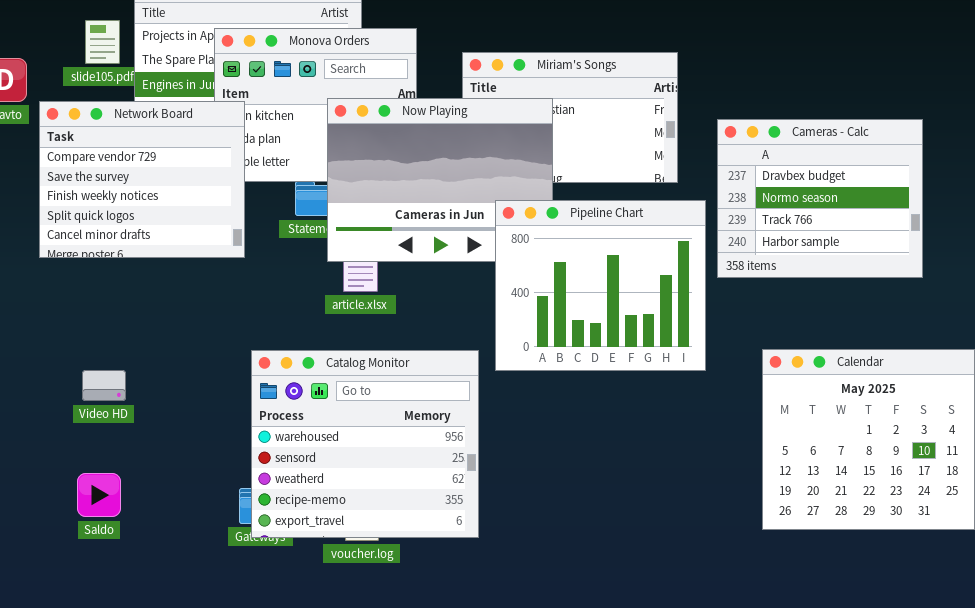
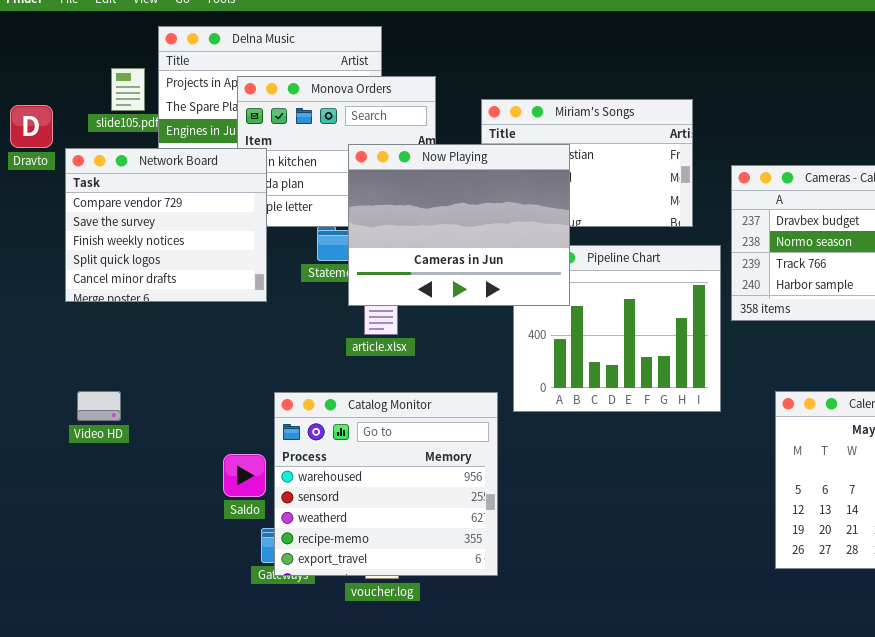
Now Playing: [327,98,553,262] -> [348,144,570,306], raised
Video HD: [82,370,126,401] -> [77,391,121,421], moved
Saldo: [77,473,121,517] -> [223,454,266,497], moved

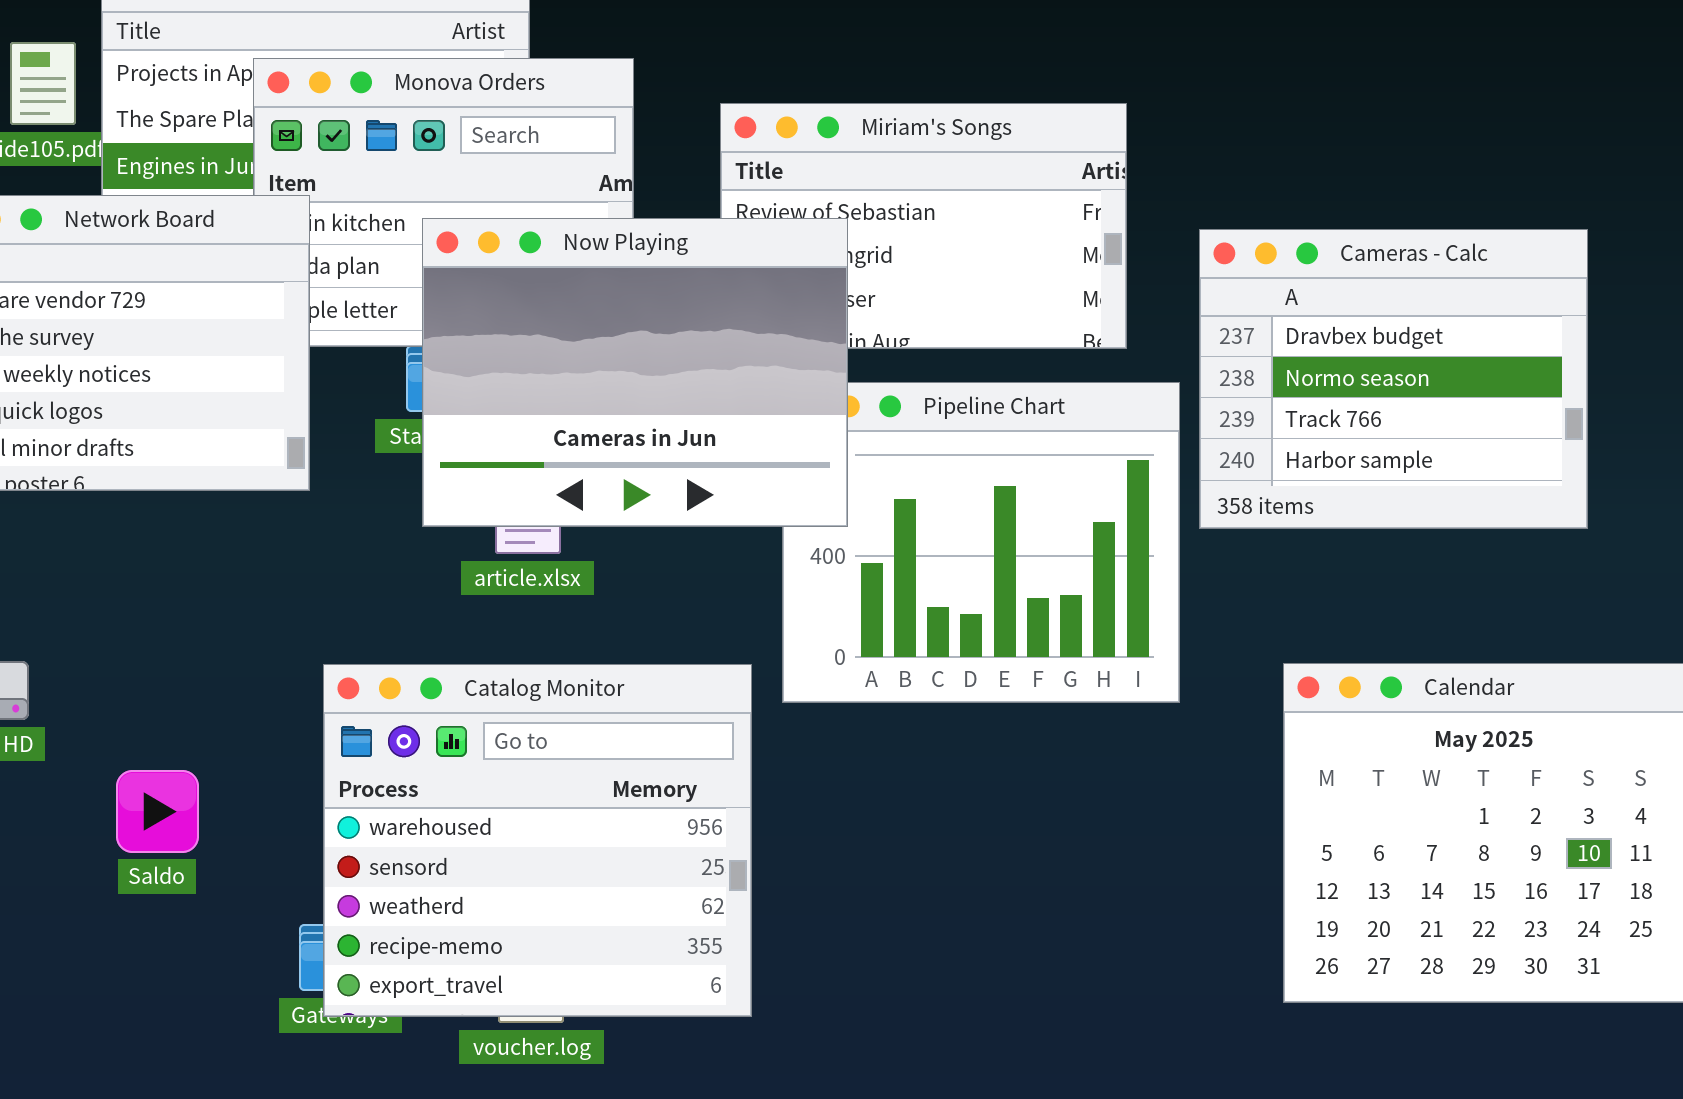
Now Playing: [348,144,570,306] -> [422,218,848,527], moved
Saldo: [223,454,266,497] -> [116,770,199,853], moved

